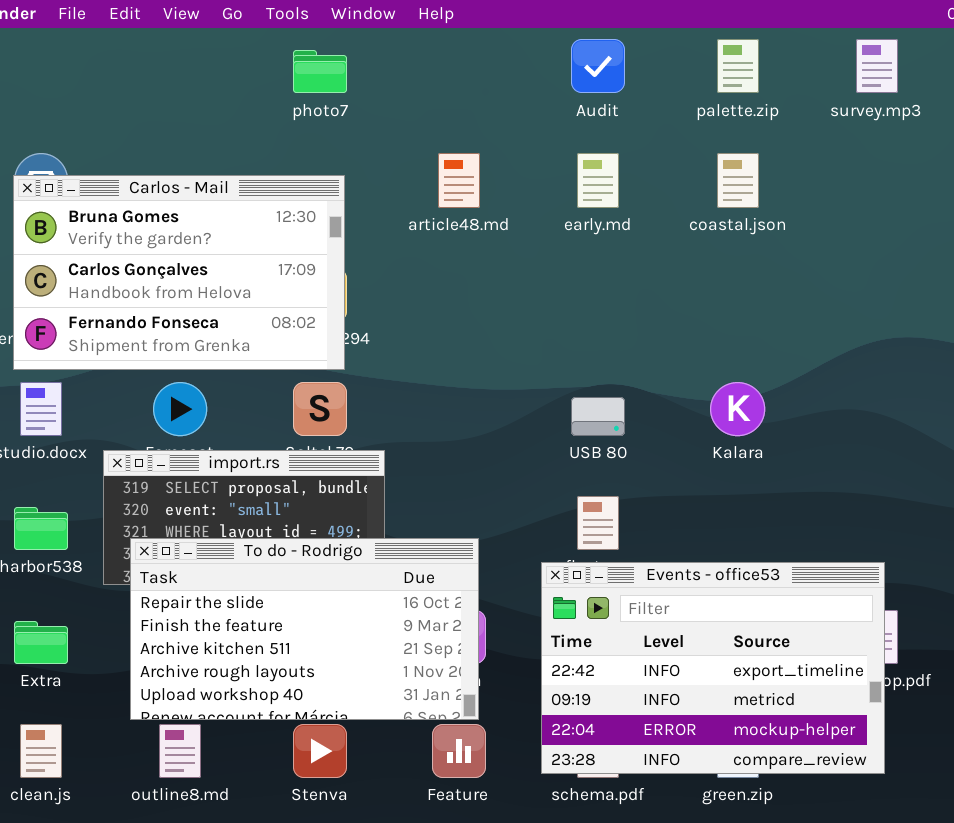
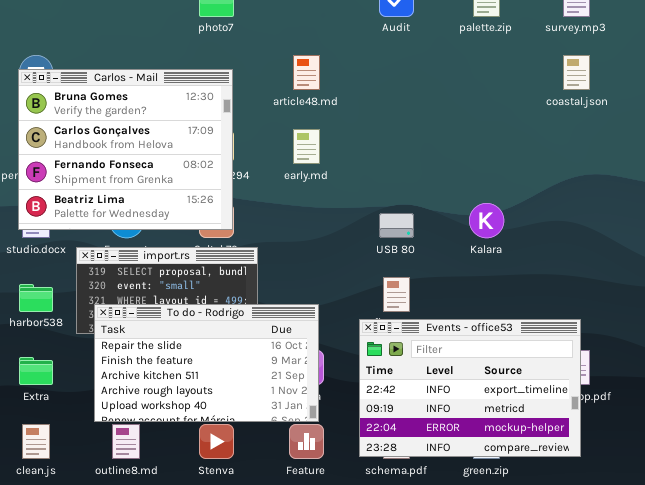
early.md: [577,153,619,208] -> [293,129,320,164], moved
coastal.json: [717,153,759,208] -> [563,55,590,90], moved
Carlos - Mail: [13,175,345,370] -> [18,69,233,230], resized

